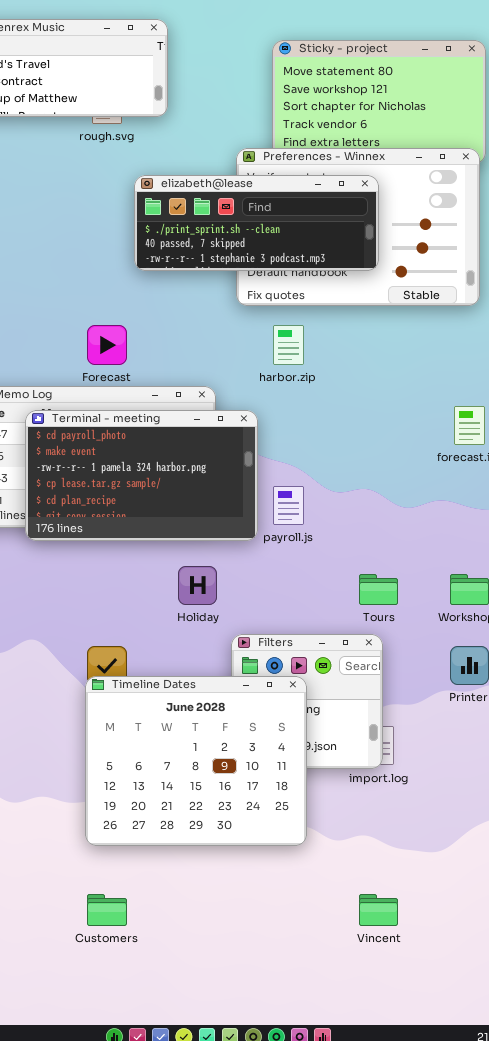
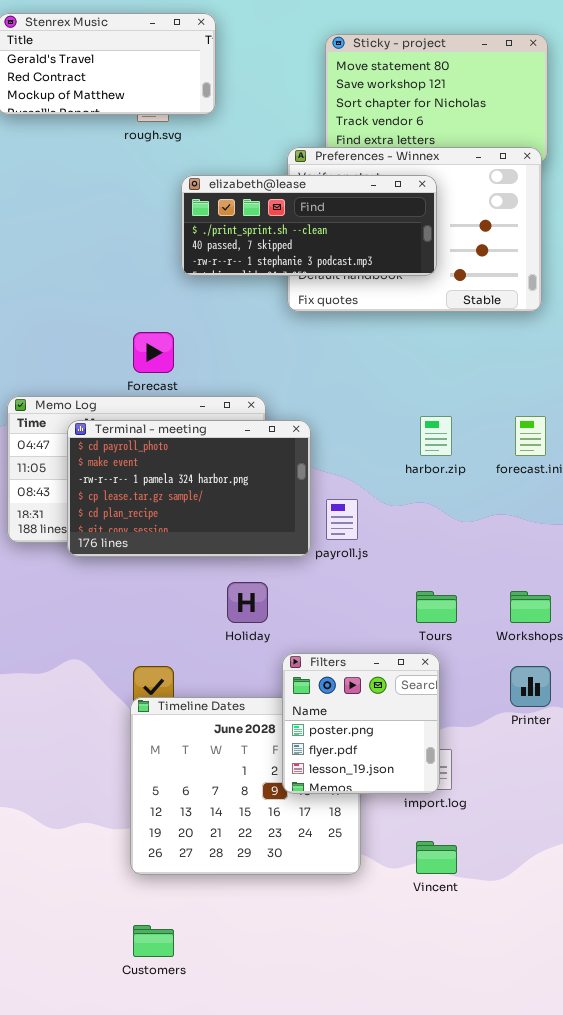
harbor.zip: [273,325,304,365] -> [420,416,452,456], moved
Filters: [231,634,383,769] -> [282,653,440,794], raised
Vincent: [359,894,398,926] -> [416,841,457,874], moved

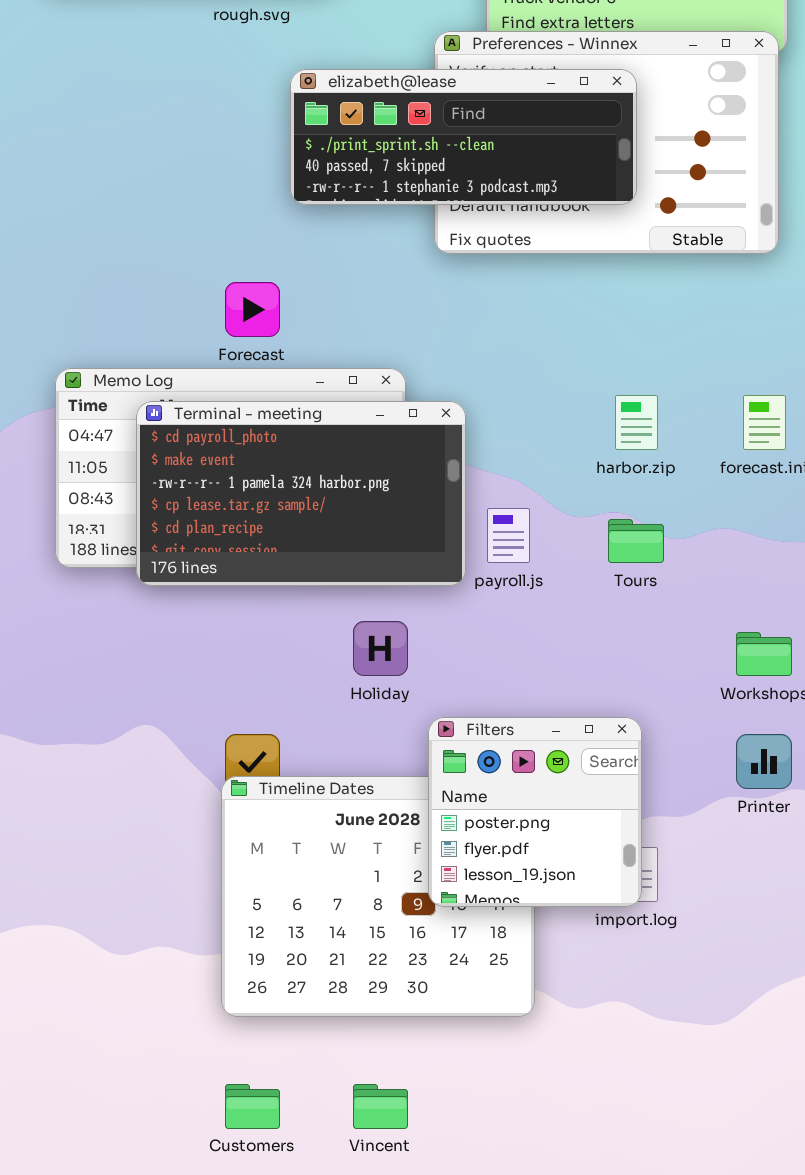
Tours: [416,591,457,623] -> [608,519,664,563], moved
Vincent: [416,841,457,874] -> [353,1084,408,1129], moved

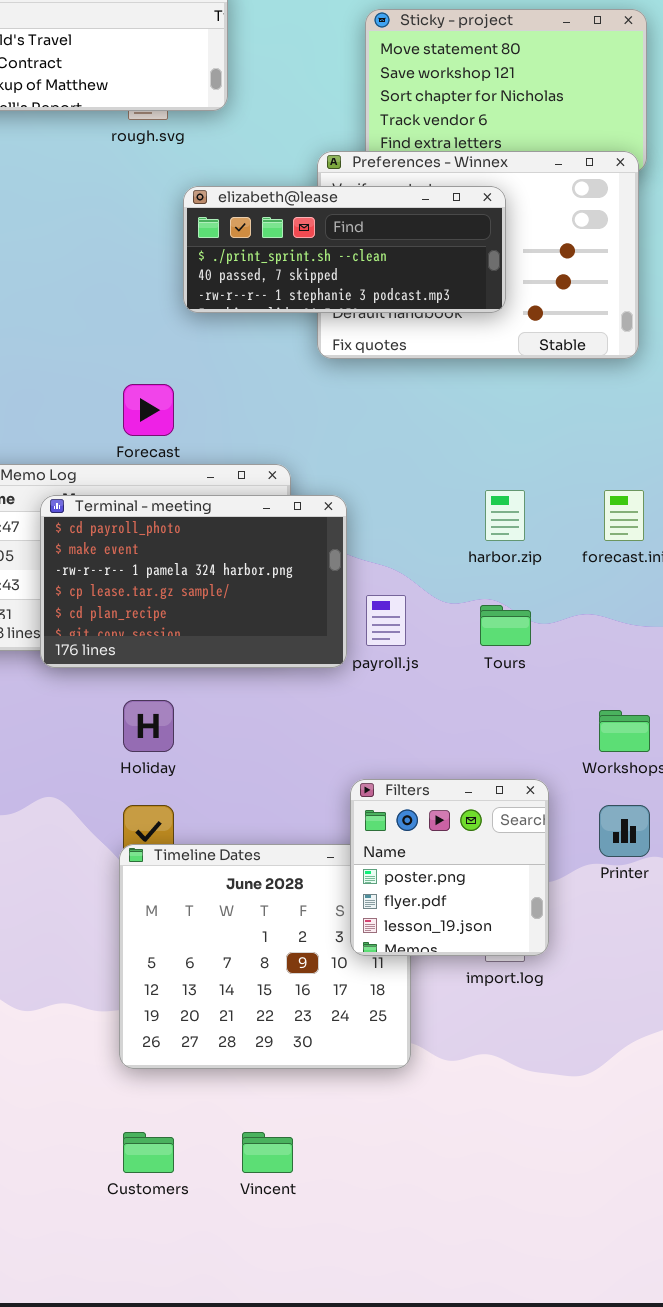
Holiday: [353,621,408,676] -> [123,700,174,752], moved
Filters: [428,717,642,907] -> [350,779,549,956], moved

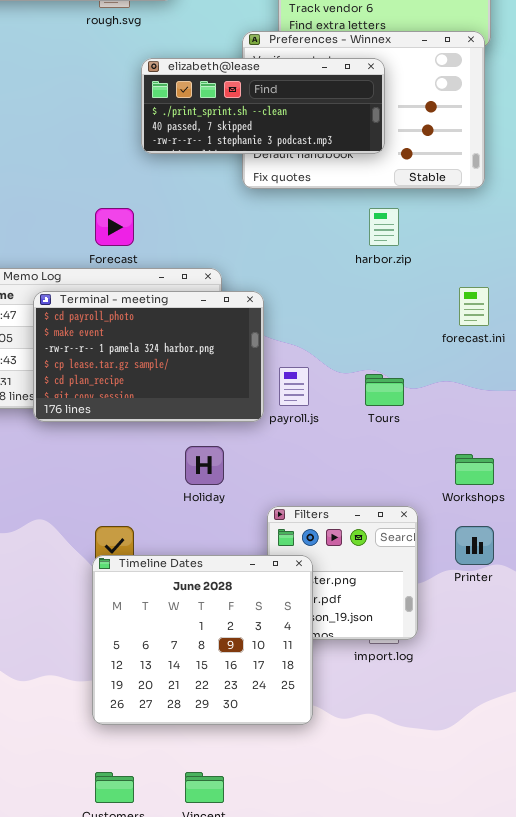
harbor.zip: [485,490,525,541] -> [369,208,399,246], moved
Holiday: [123,700,174,752] -> [185,446,224,485], moved
Timeline Dates: [119,844,411,1069] -> [92,555,313,725], raised

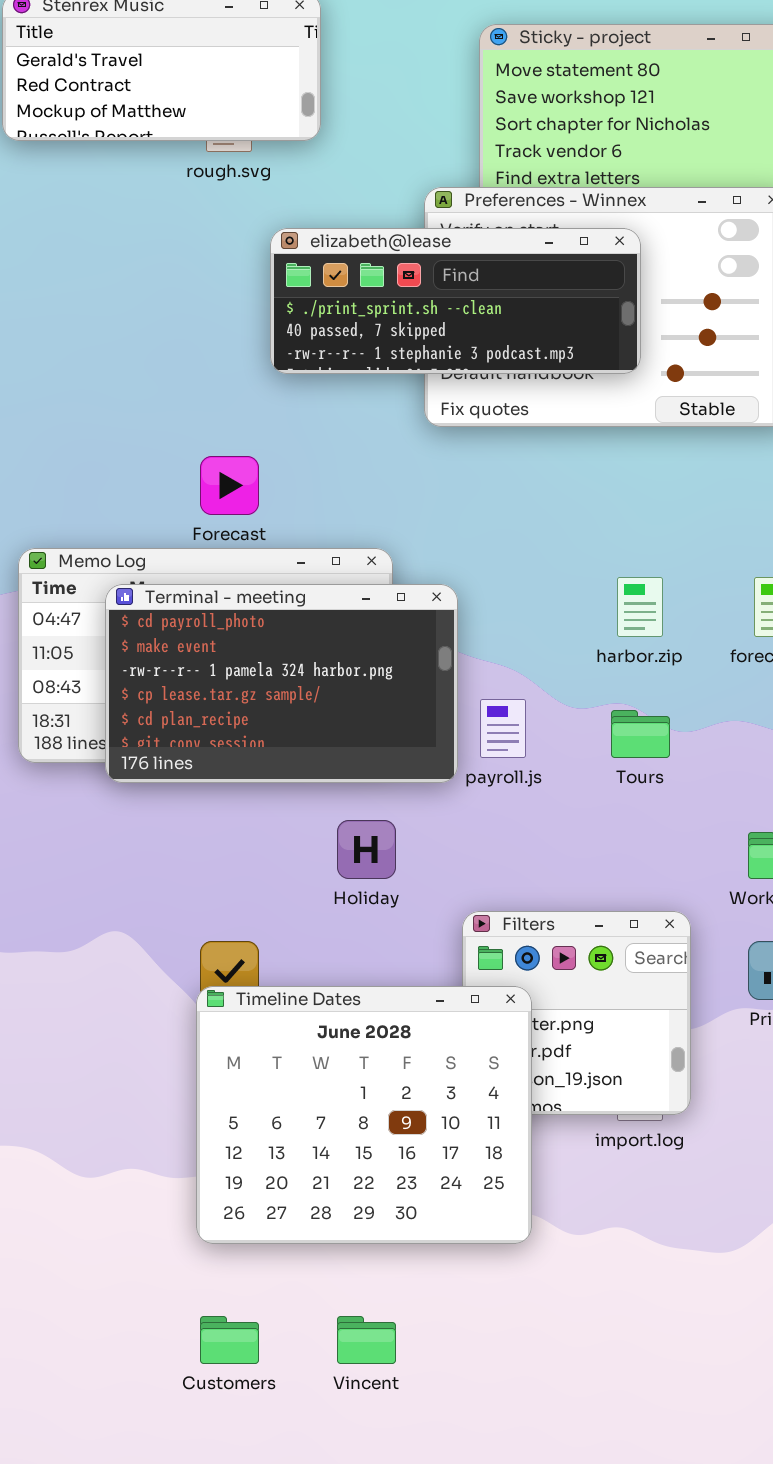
harbor.zip: [369,208,399,246] -> [617,577,663,637], moved

